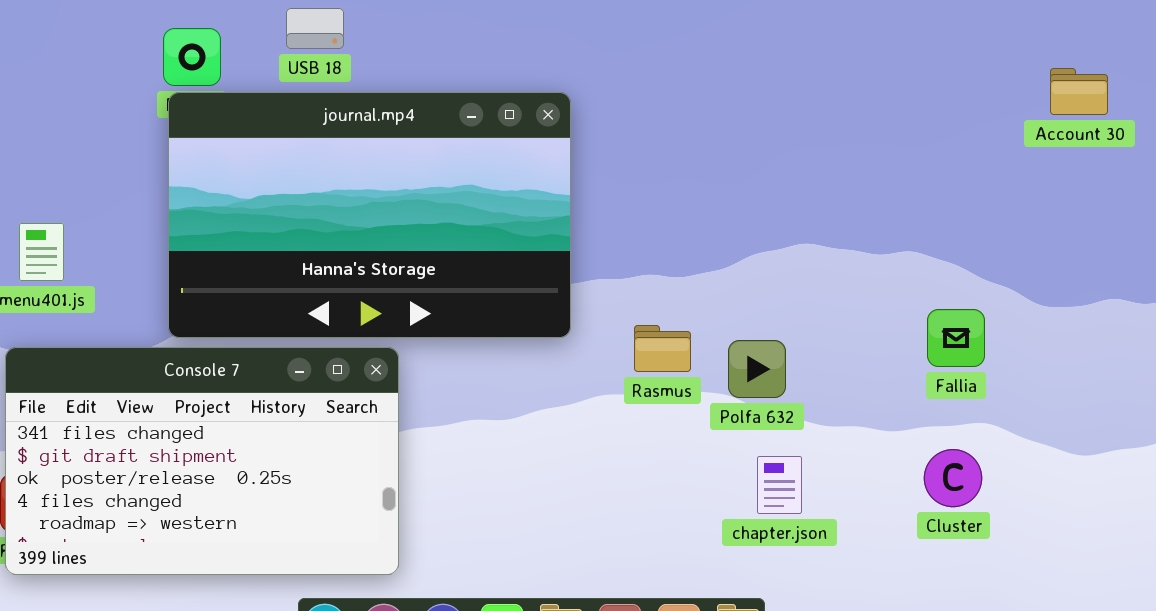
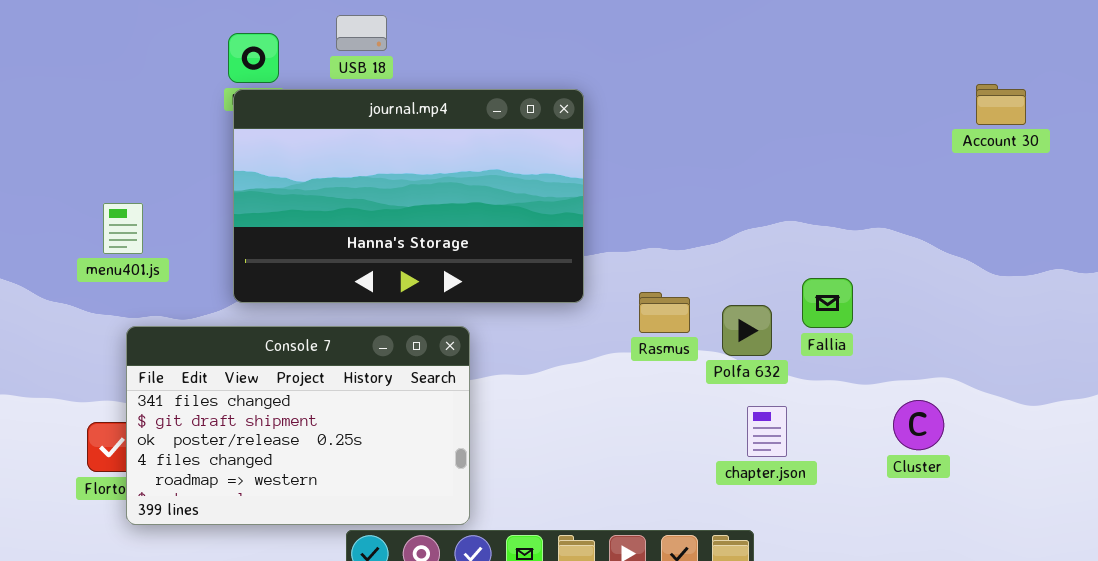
Account 30: [1050,68,1108,115] -> [976,84,1026,125], moved
Fallia: [927,309,985,367] -> [802,278,853,328], moved
Console 7: [5,347,399,575] -> [126,326,470,525], moved

